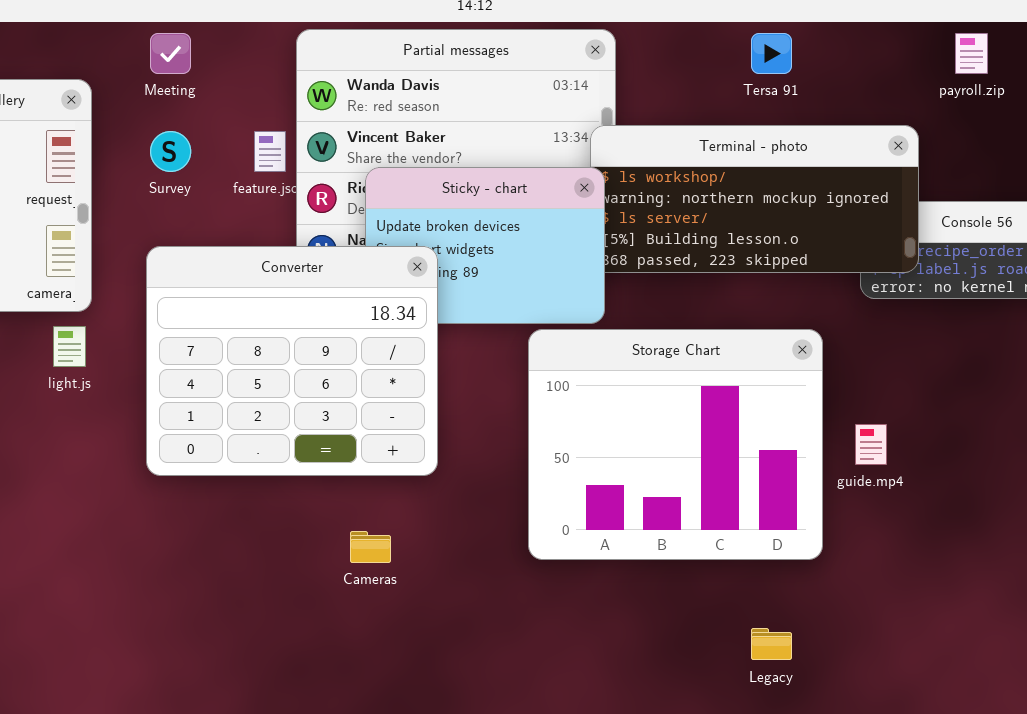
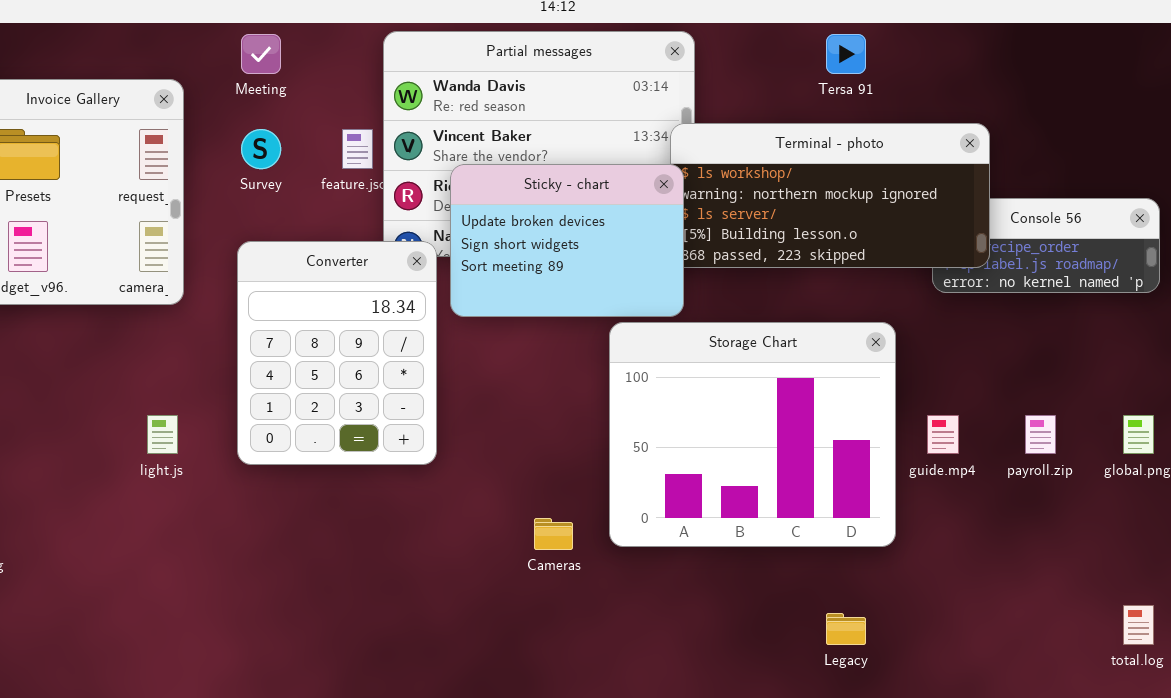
payroll.zip: [955,33,988,74] -> [1025,415,1056,454], moved
Converter: [146,246,438,476] -> [237,241,437,465], resized
light.js: [53,326,86,367] -> [147,415,178,454], moved
Cameras: [350,531,391,563] -> [534,518,573,550], moved

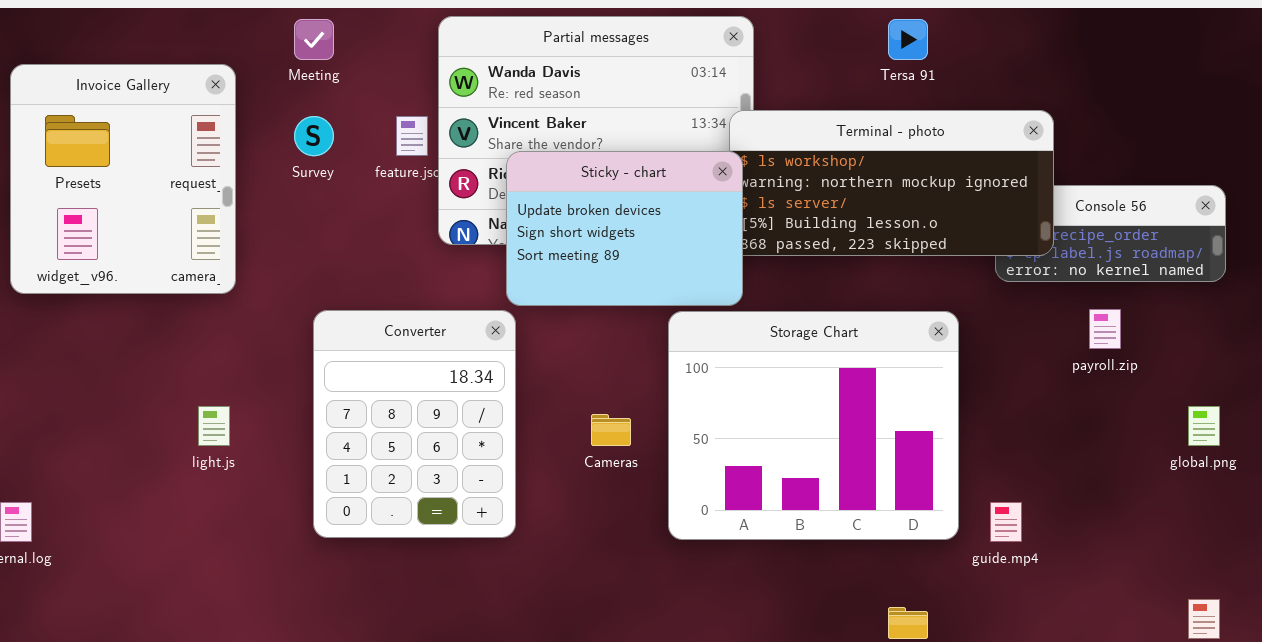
Converter: [237,241,437,465] -> [313,310,516,538], moved
guide.mp4: [927,415,959,454] -> [990,502,1022,542], moved
payroll.zip: [1025,415,1056,454] -> [1089,309,1121,349], moved
Cameras: [534,518,573,550] -> [591,414,631,446], moved

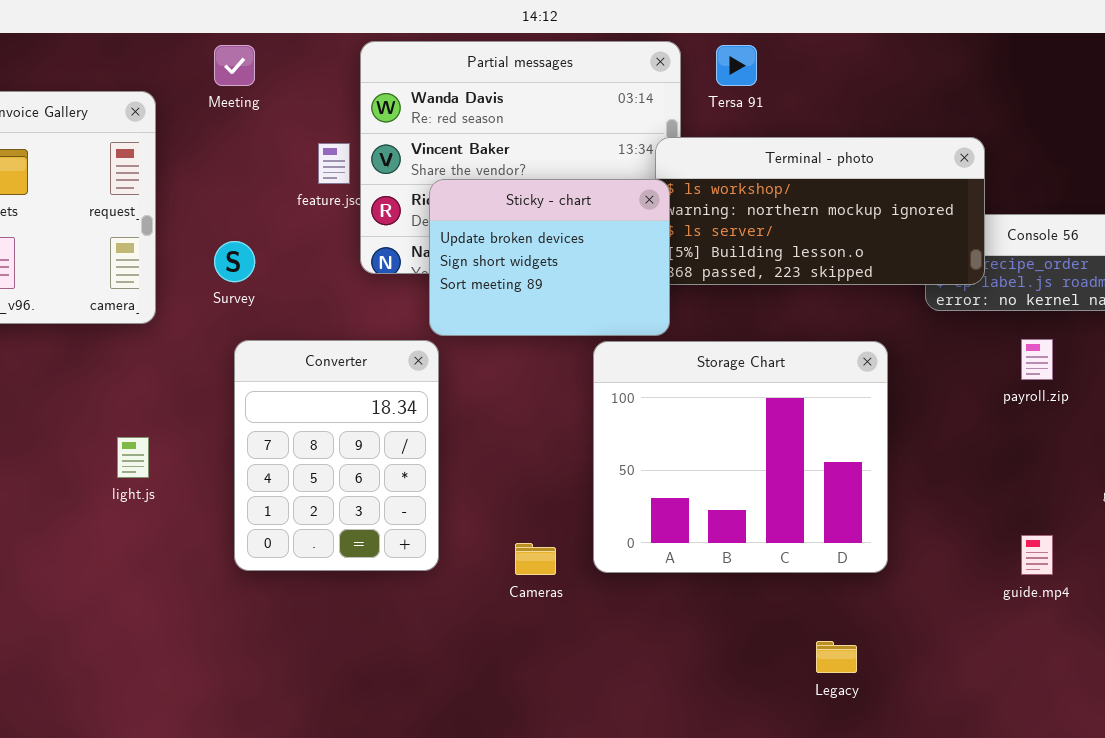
Tersa 91: [888,19,928,60] -> [716,45,757,86], moved
Survey: [294,116,334,156] -> [214,241,255,282], moved
Cameras: [591,414,631,446] -> [515,543,556,575], moved
guide.mp4: [990,502,1022,542] -> [1021,535,1053,575], moved

